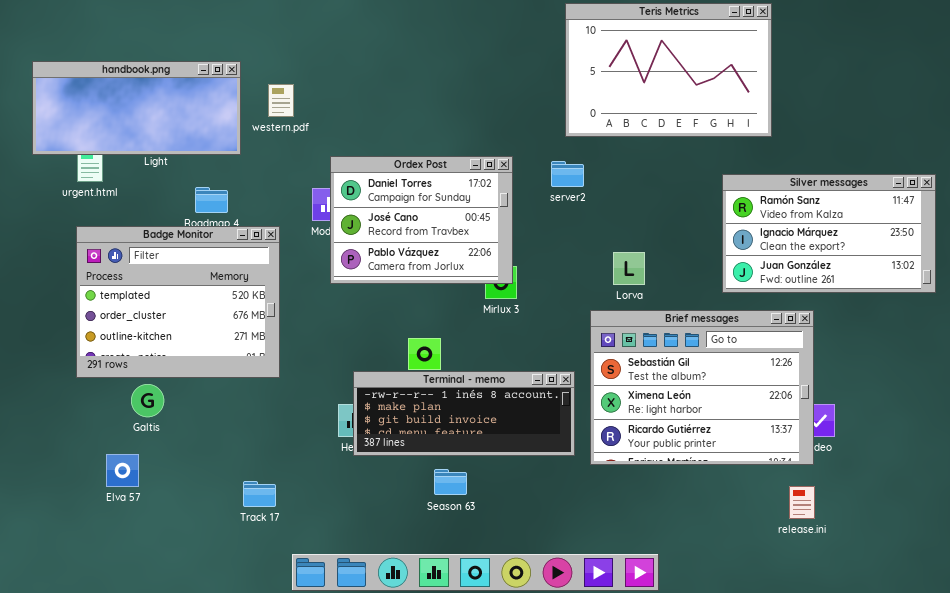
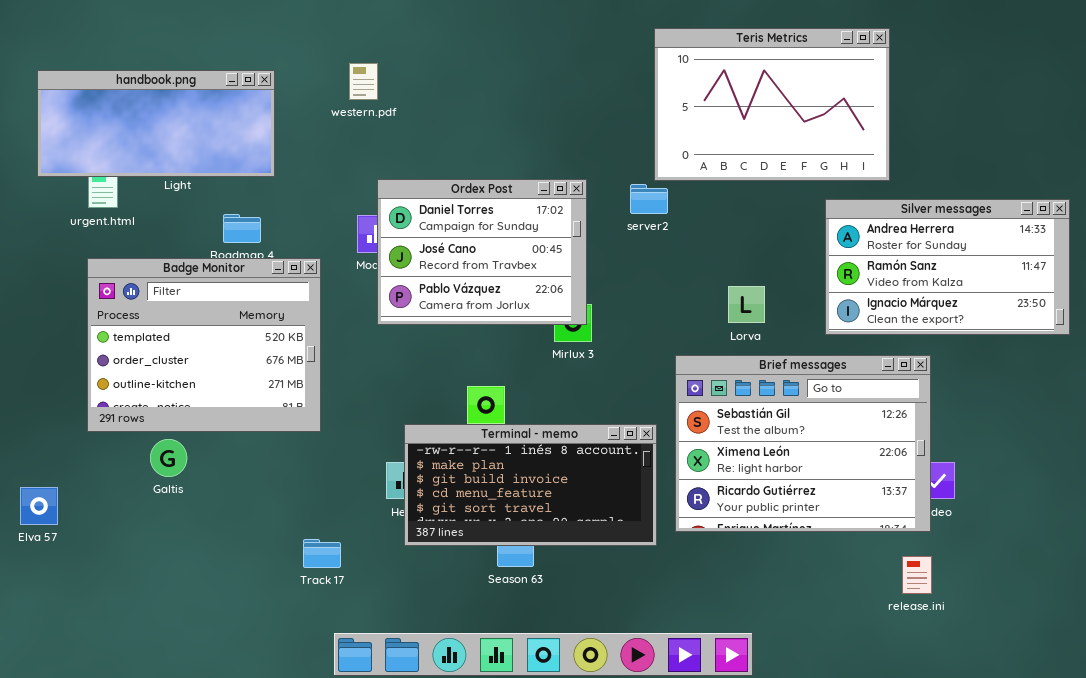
Teris Metrics: [565,3,772,137] -> [654,28,890,181], moved
western.pdf: [268,84,294,117] -> [349,63,378,100], moved
Silver messages: [722,174,936,293] -> [825,199,1070,335], scrolled up 1 row
Lorva: [613,252,645,285] -> [728,286,765,323], moved
Terminal - memo: [353,371,575,456] -> [404,424,657,546], resized
Elva 57: [106,454,139,487] -> [20,487,58,525], moved
Track 17: [243,481,276,507] -> [303,539,341,568], moved

